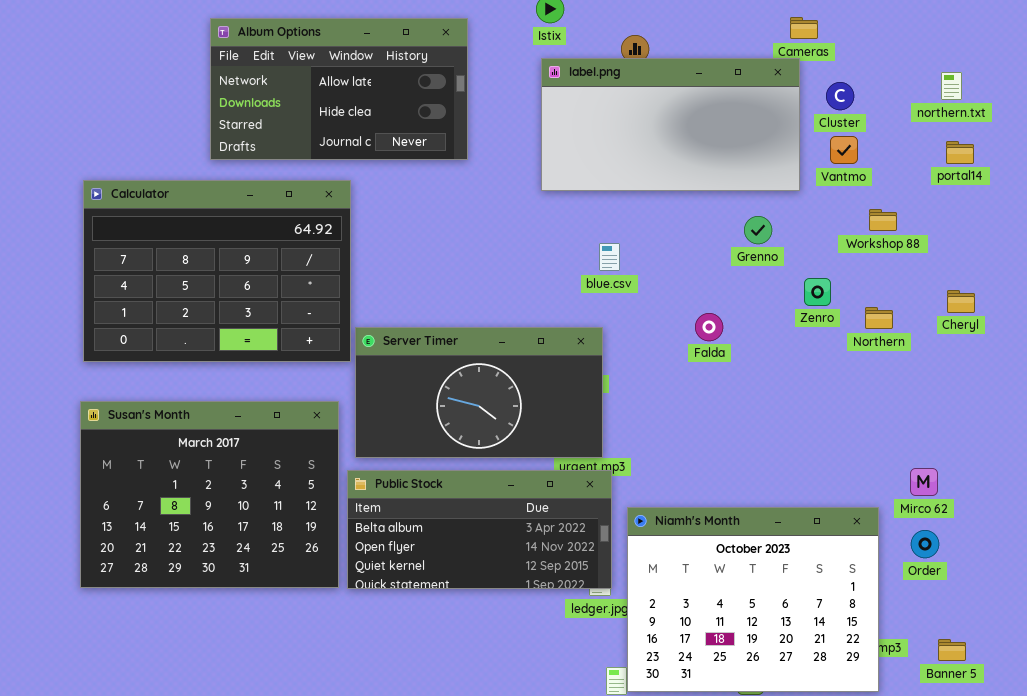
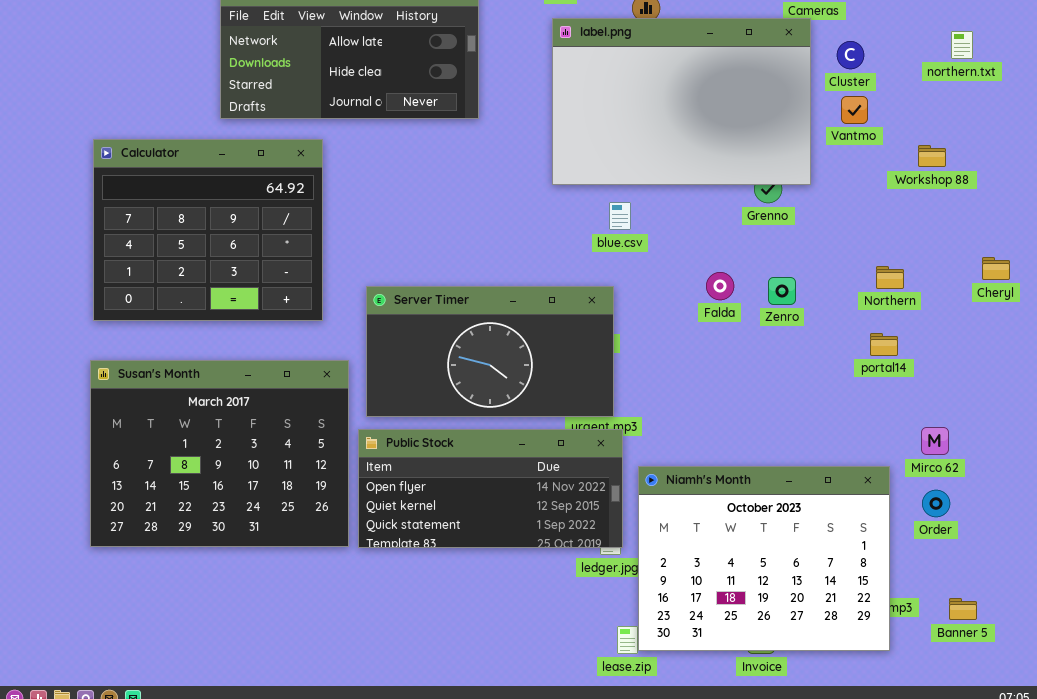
label.png: [541,58,800,191] -> [552,18,811,185], resized
portal14: [946,141,974,164] -> [870,333,898,356], moved
Calculator: [83,180,351,362] -> [93,139,323,321], resized
Workshop 88: [869,209,897,231] -> [918,145,946,167], moved
Zenro: [804,278,831,306] -> [768,277,796,305], moved
Cheryl: [947,290,975,313] -> [982,257,1010,280], moved
Public Stock: [347,470,612,589] -> [358,429,623,548], scrolled down 1 row

